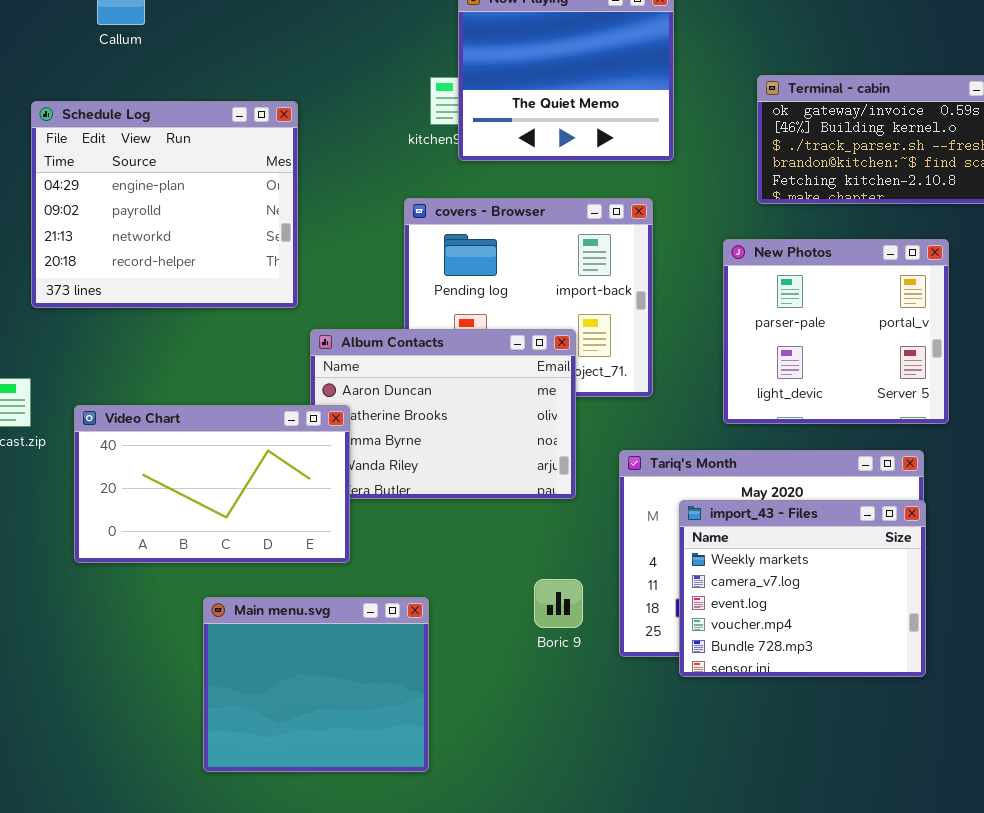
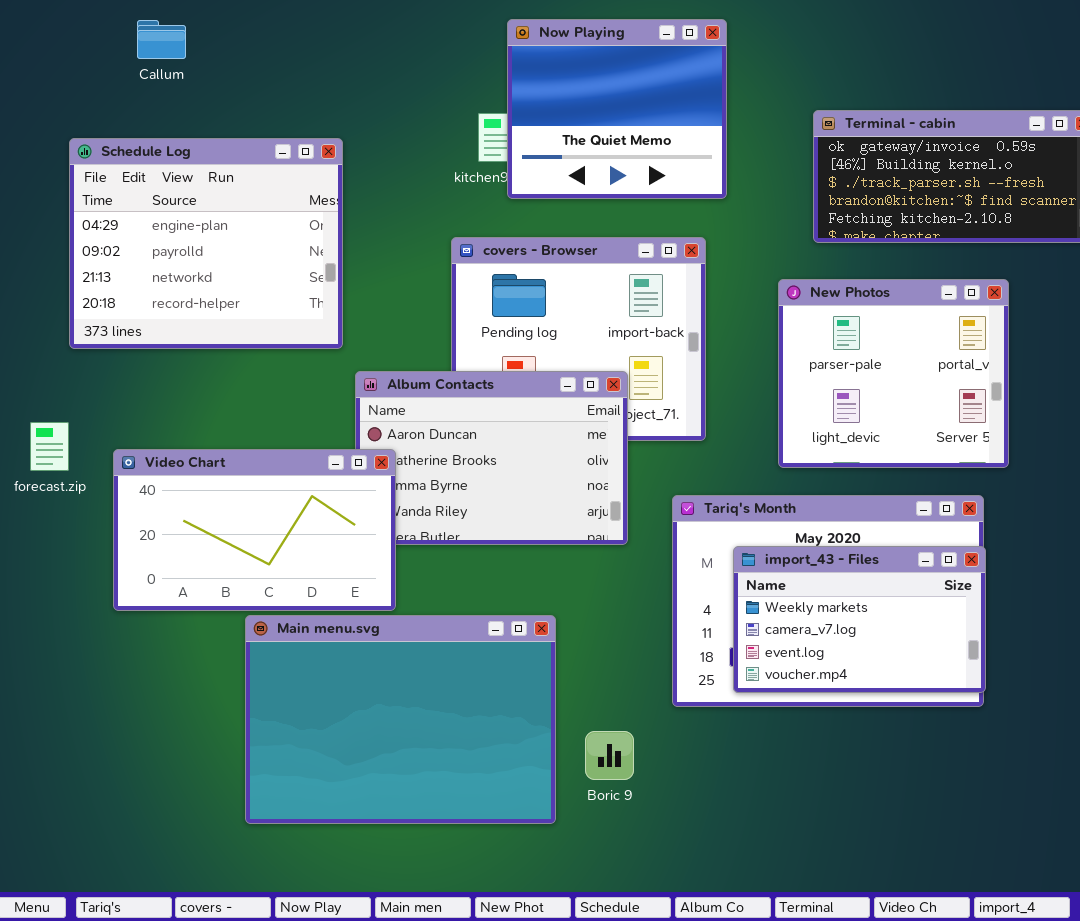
import_43 - Files: [679,500,926,677] -> [733,546,986,693], resized
Boric 9: [534,579,583,628] -> [585,731,634,780], moved
Main menu.svg: [203,597,429,772] -> [245,615,556,824], resized

